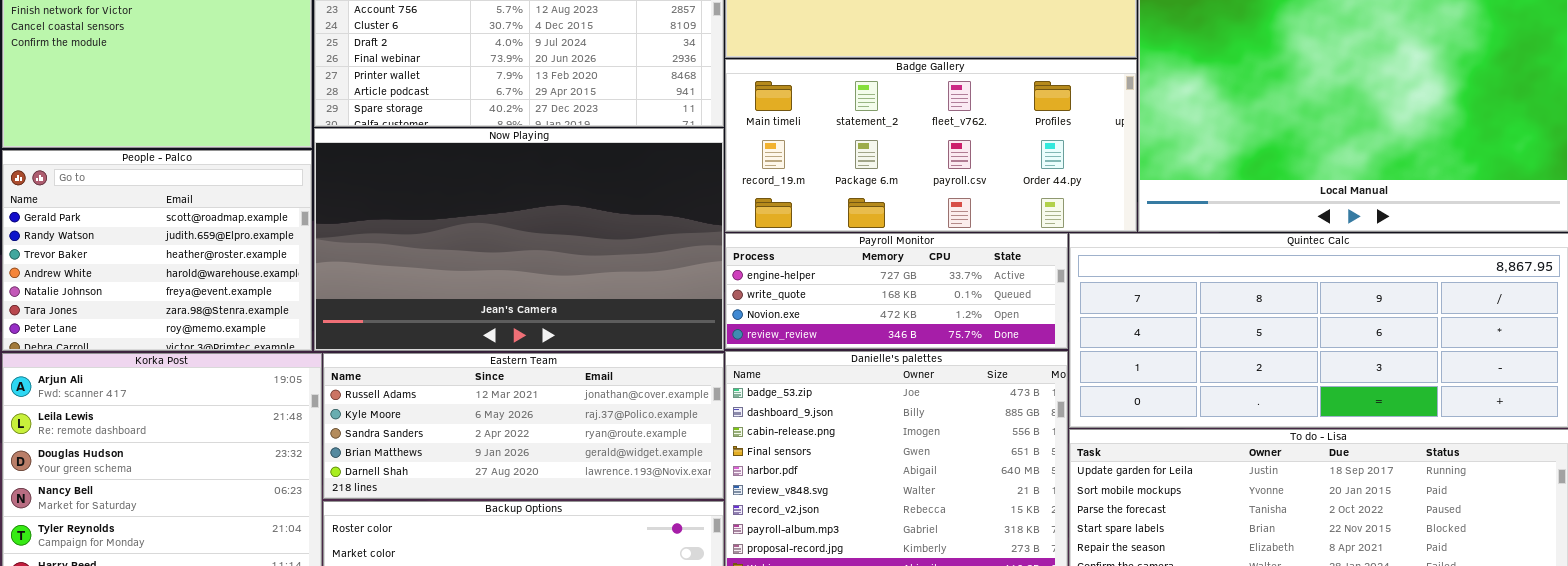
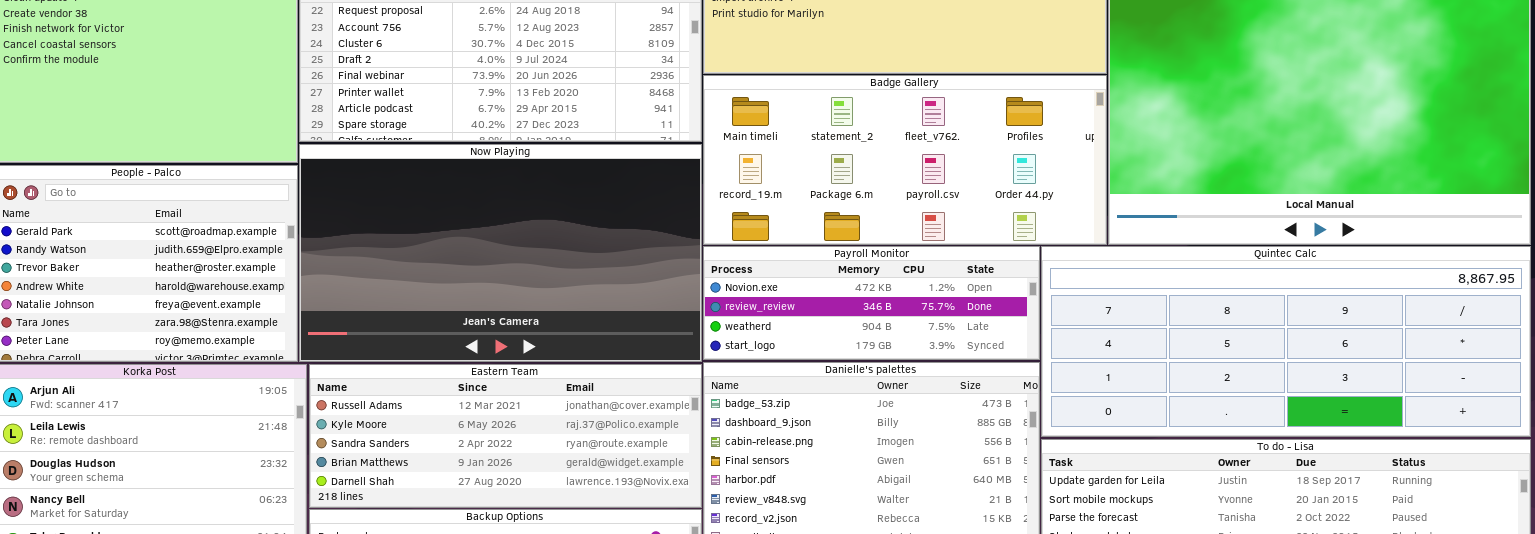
Payroll Monitor: [725,233,1068,349] -> [703,246,1040,360], scrolled down 2 rows

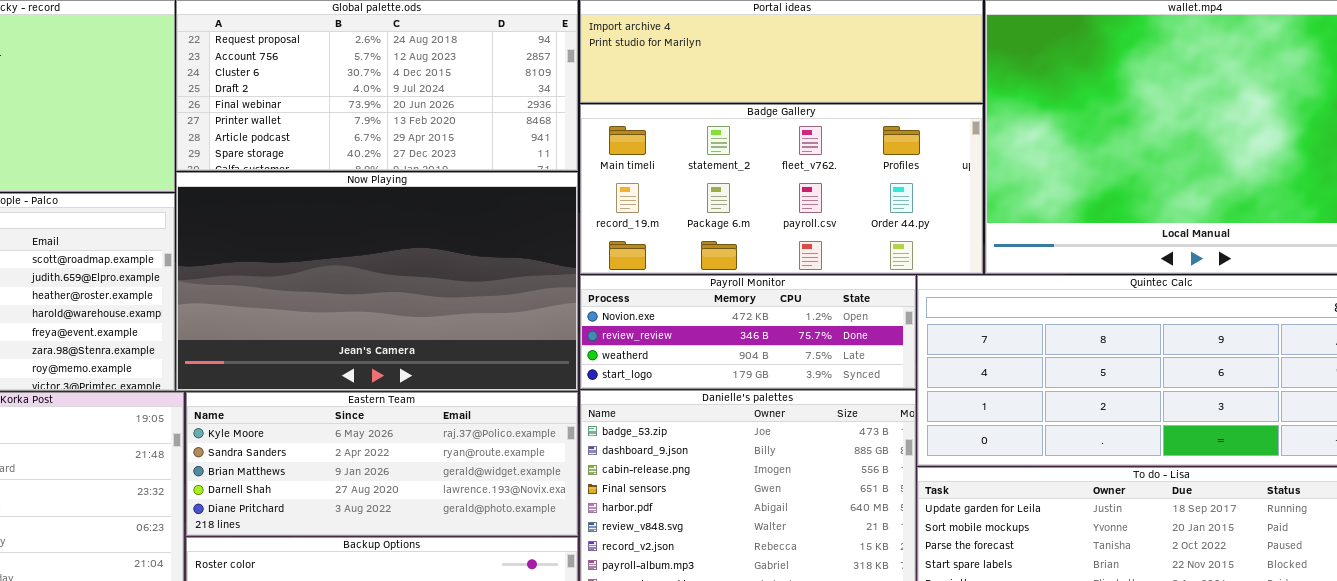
Eastern Team: [309,364,702,508] -> [186,392,578,536], scrolled down 1 row

